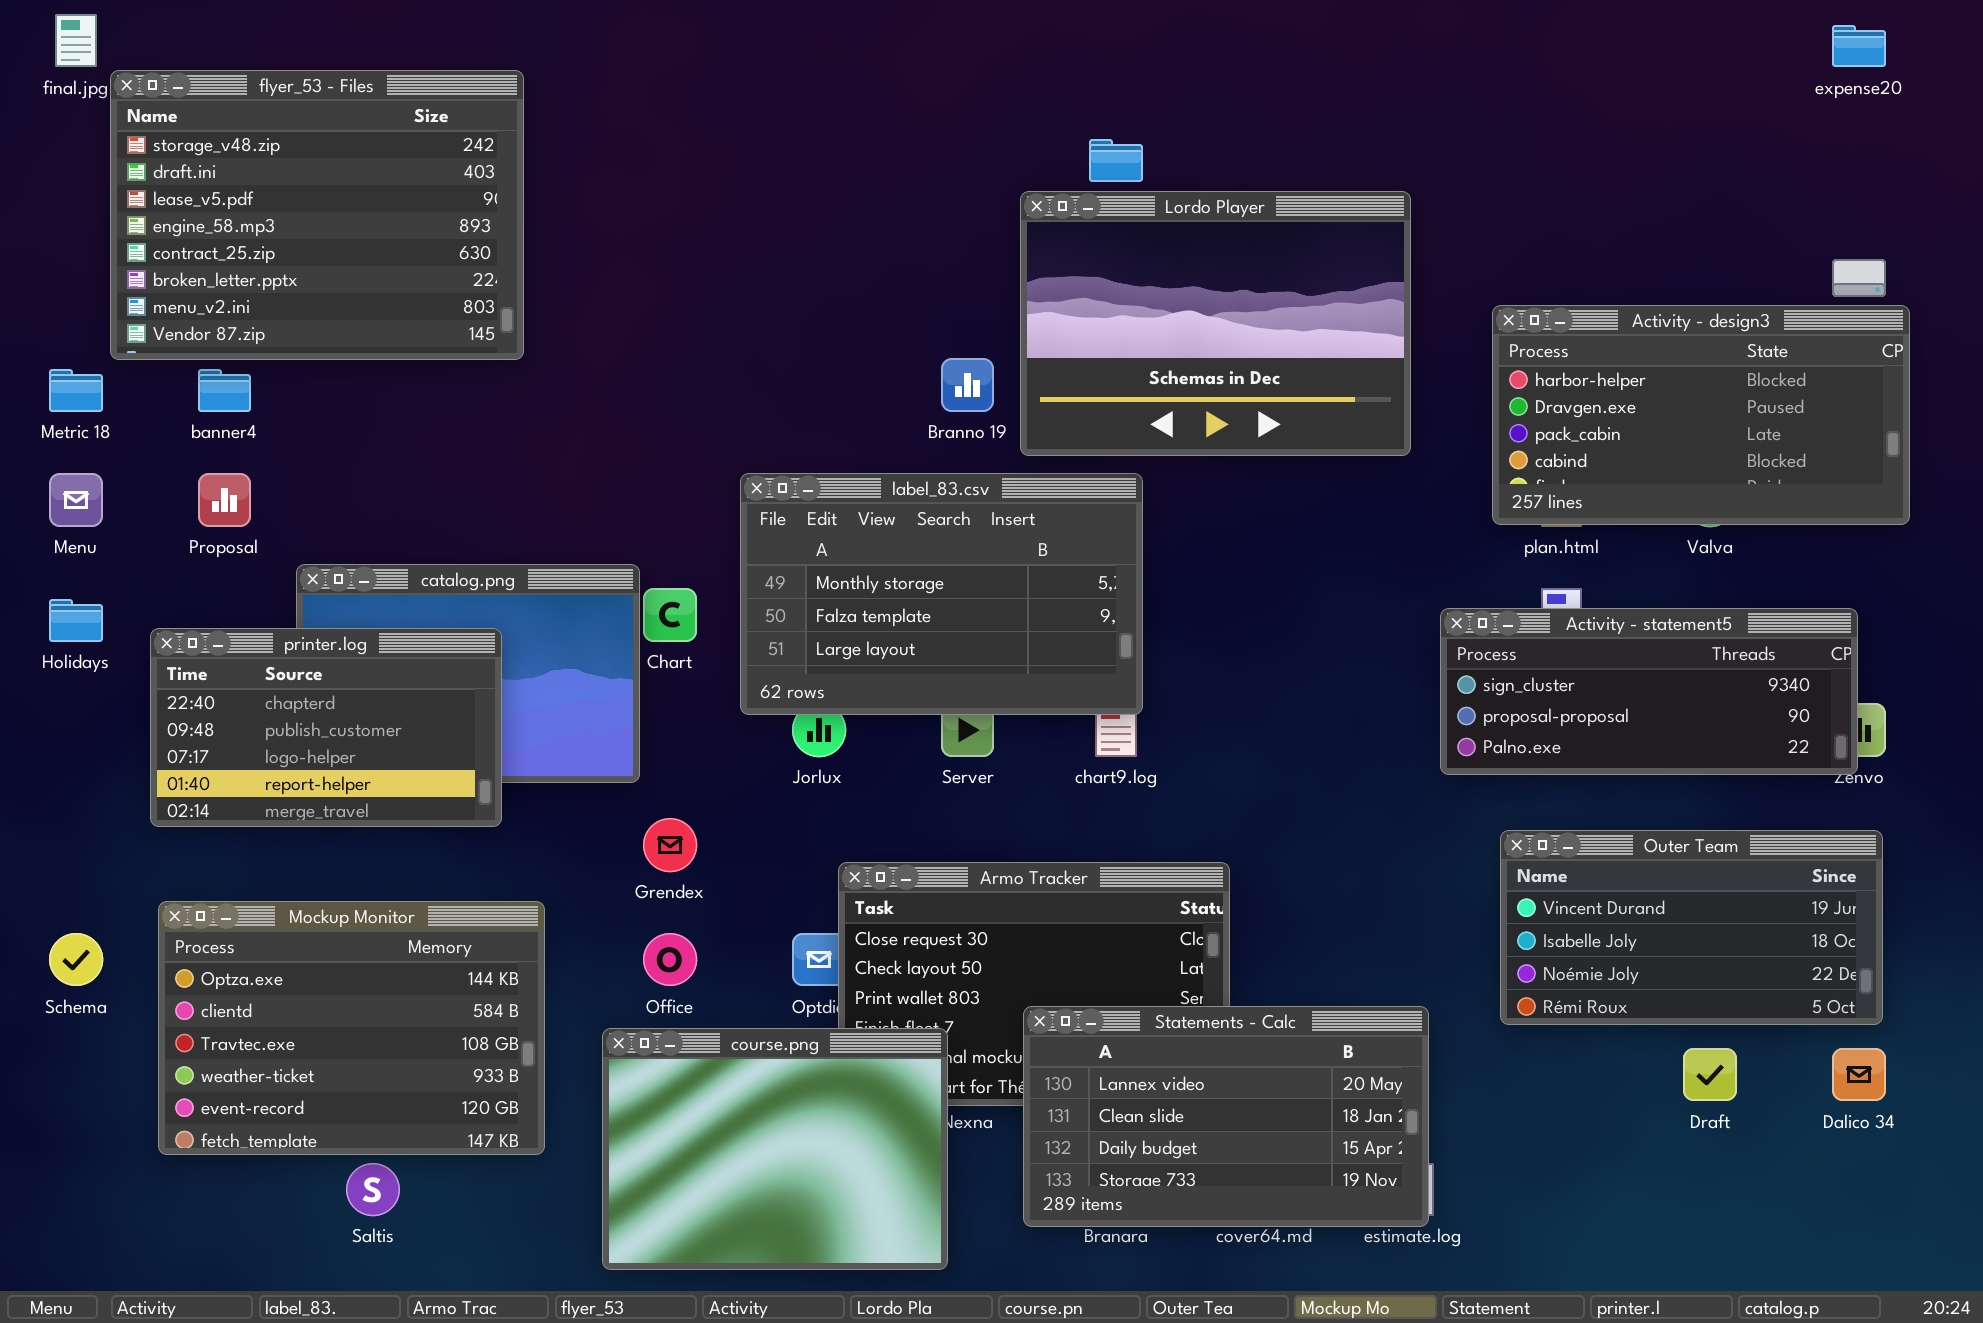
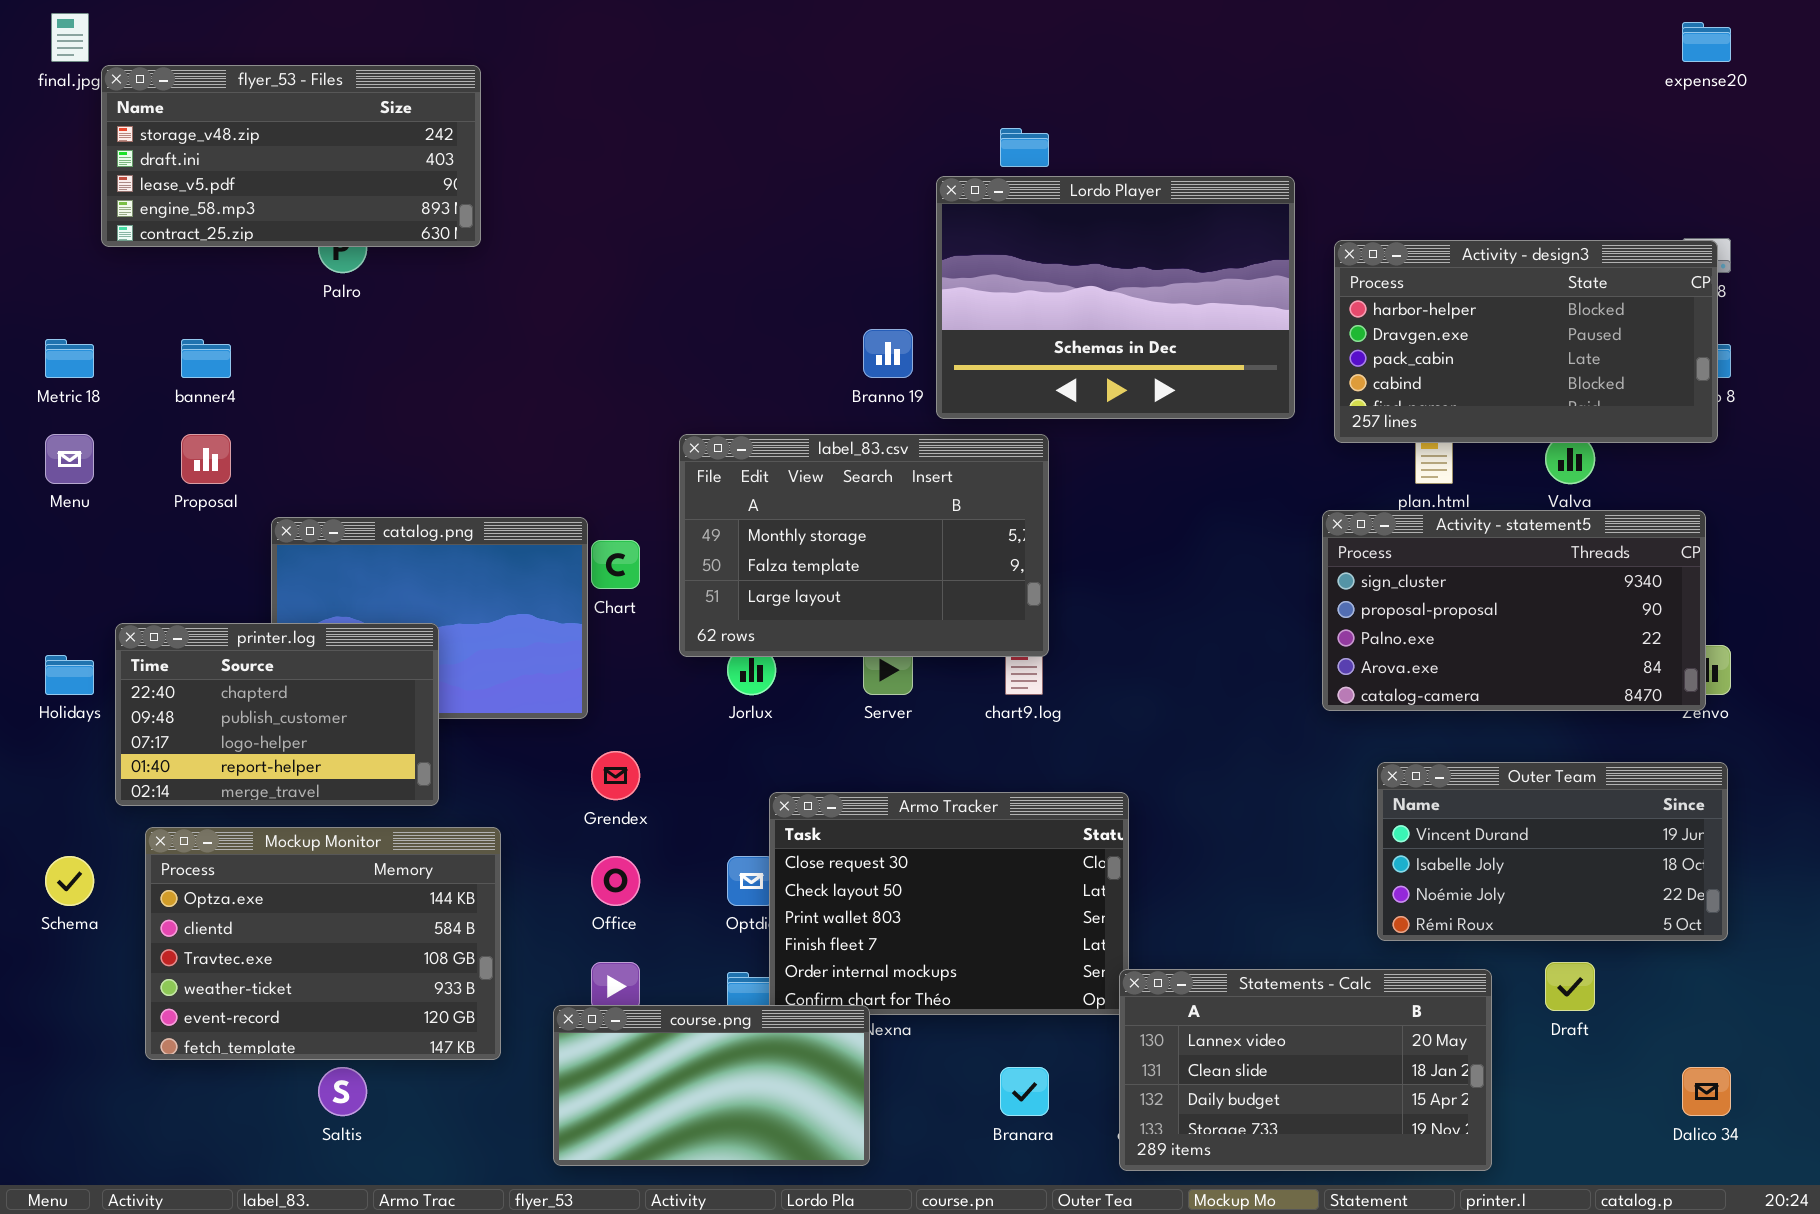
flyer_53 - Files: [110,70,524,360] -> [101,65,481,247], resized
Activity - design3: [1492,305,1910,525] -> [1334,240,1718,443], moved
Holidays: [49,599,103,642] -> [45,655,94,695], moved
Activity - statement5: [1440,608,1858,775] -> [1322,510,1706,711], resized
printer.log: [150,628,502,827] -> [115,623,439,806], moved
Statements - Calc: [1023,1006,1429,1227] -> [1119,969,1492,1171], moved
course.png: [602,1028,948,1270] -> [553,1005,870,1166], resized
Dalico 34: [1832,1048,1886,1101] -> [1682,1067,1731,1116], moved

